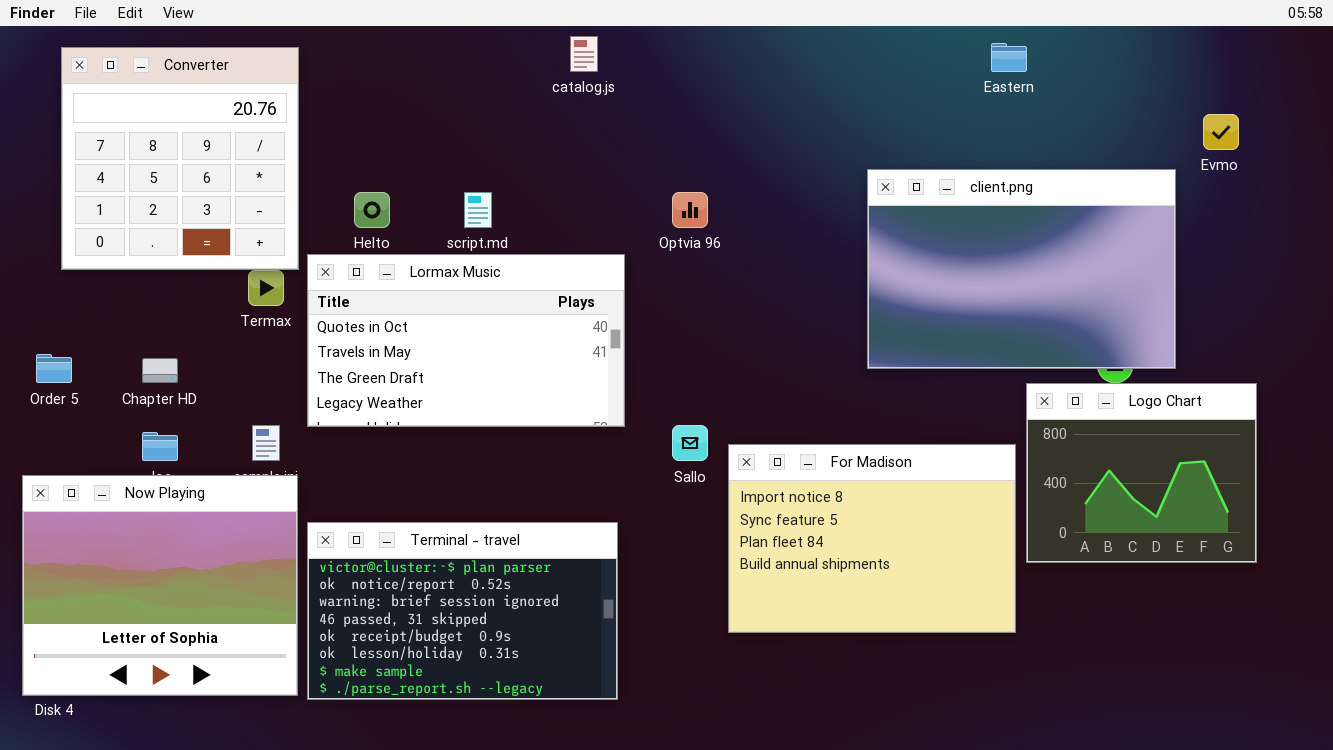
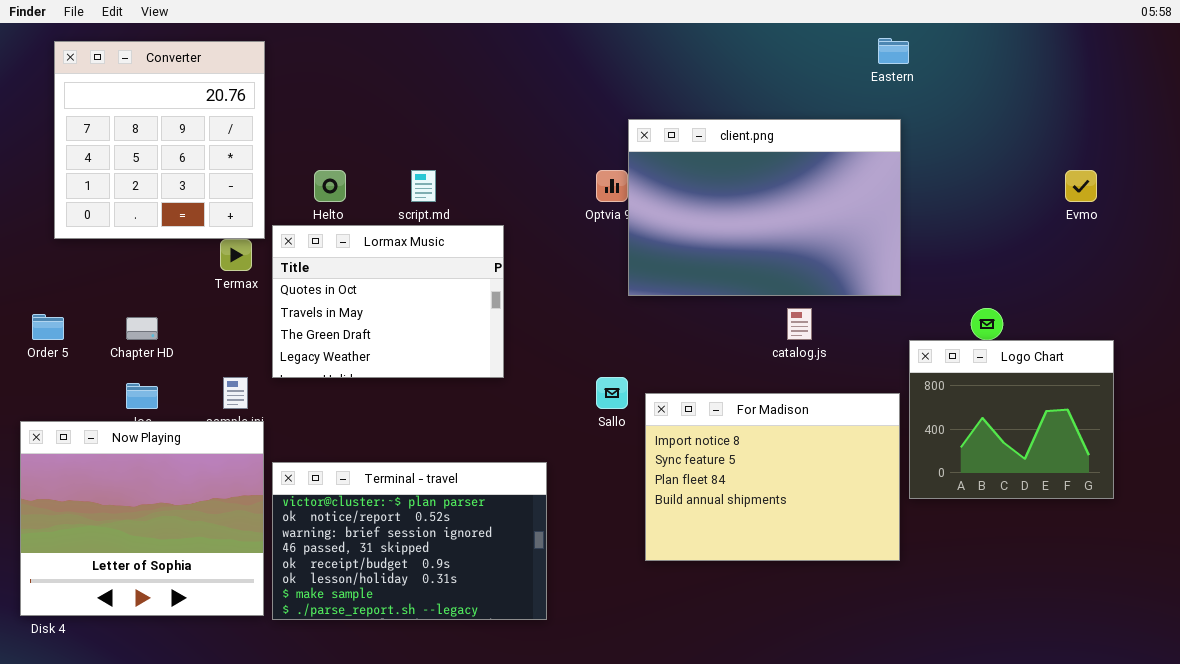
catalog.js: [570,36,598,72] -> [787,308,812,340], moved
Evmo: [1203,114,1239,150] -> [1065,170,1097,202], moved
client.png: [867,169,1176,369] -> [628,119,901,296], moved
Lormax Music: [307,254,625,427] -> [272,225,504,378], resized

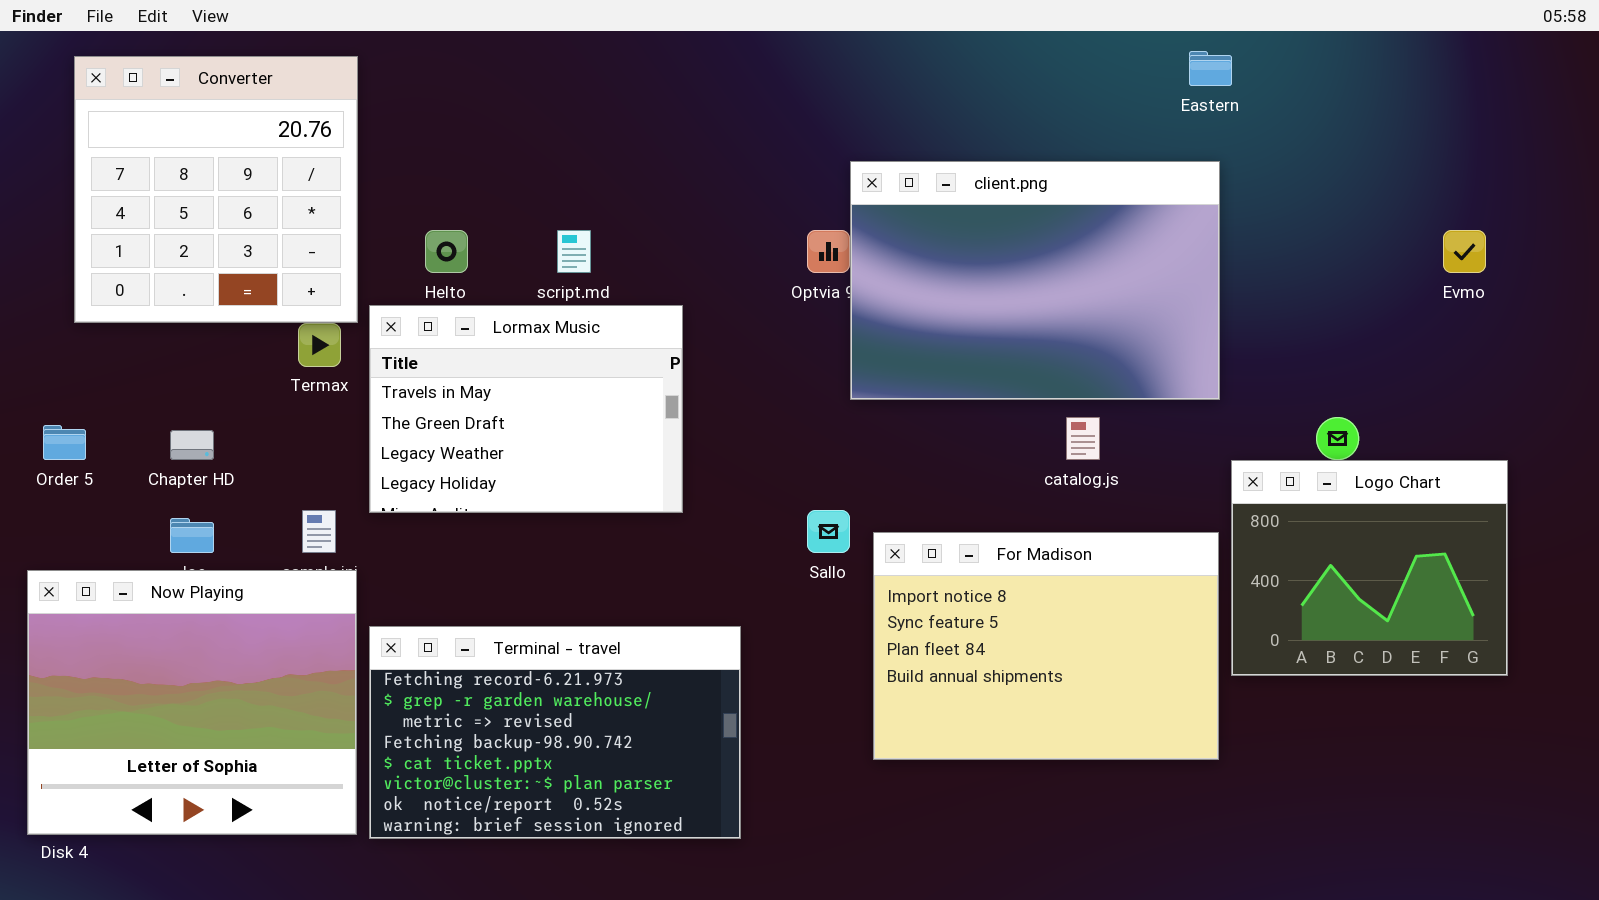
Lormax Music: [272,225,504,378] -> [369,305,683,513], scrolled down 1 row
Terminal - travel: [272,462,547,620] -> [369,626,741,839], scrolled up 5 rows

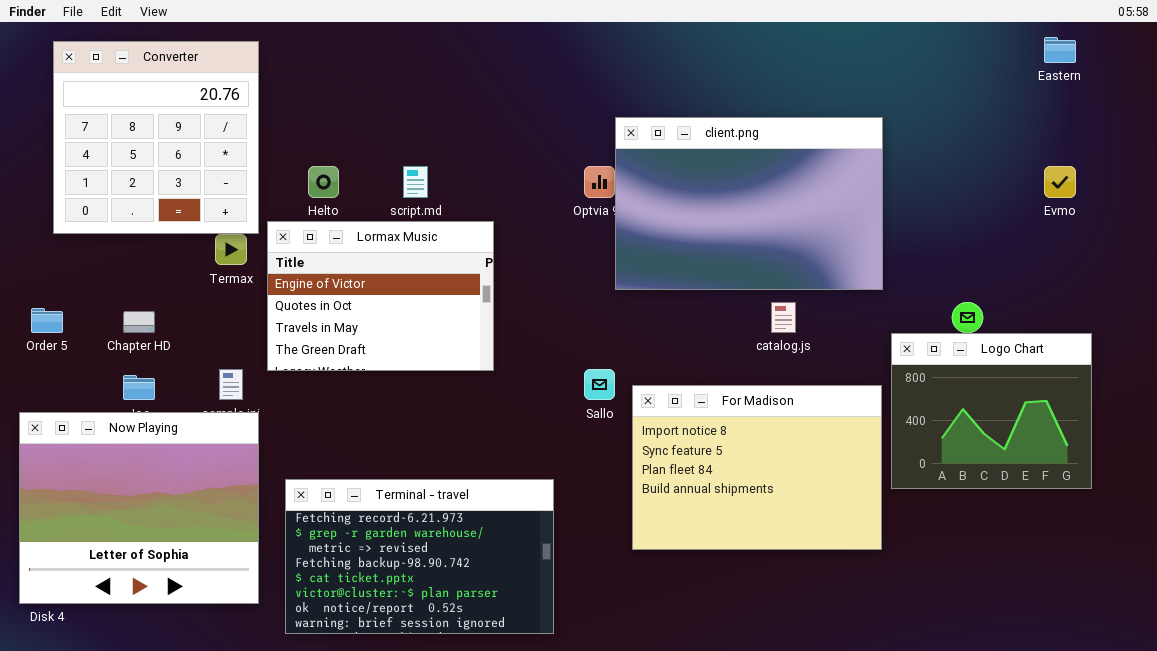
Eastern: [1189,51,1232,86] -> [1044,37,1076,63], moved
Lormax Music: [369,305,683,513] -> [267,221,494,371], scrolled up 2 rows
Terminal - travel: [369,626,741,839] -> [285,479,554,634], moved

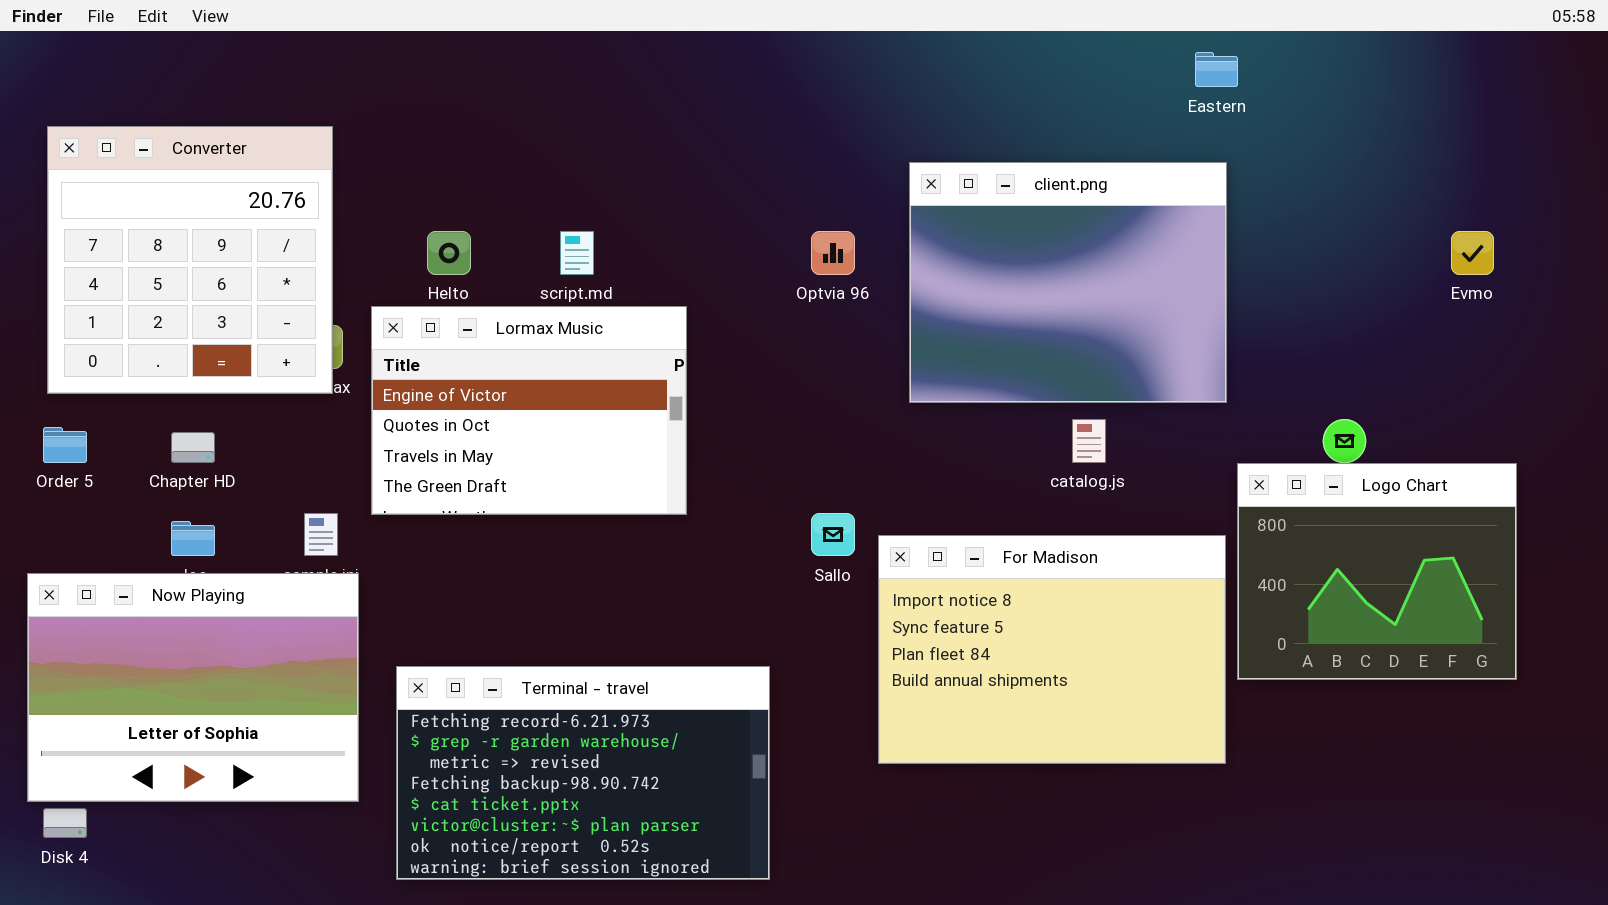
Eastern: [1044,37,1076,63] -> [1195,52,1238,87], moved
Converter: [53,41,259,234] -> [47,126,333,394], moved
client.png: [615,117,883,290] -> [909,162,1227,403], resized
Now Playing: [19,412,259,604] -> [27,573,359,802], resized

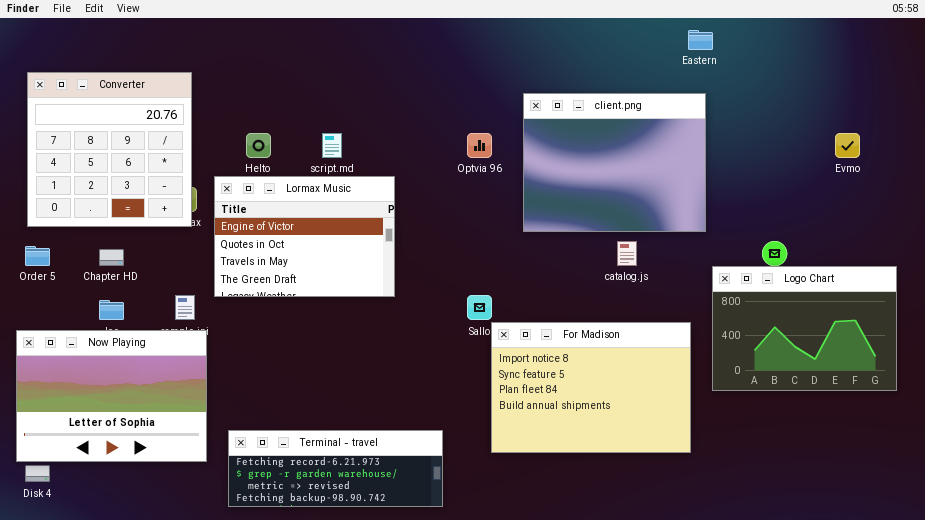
Logo Chart: [1237,463,1517,680] -> [712,266,897,391], resized
For Madison: [878,535,1226,764] -> [491,322,691,453], moved
Terminal - travel: [396,666,770,880] -> [228,430,443,507], resized

